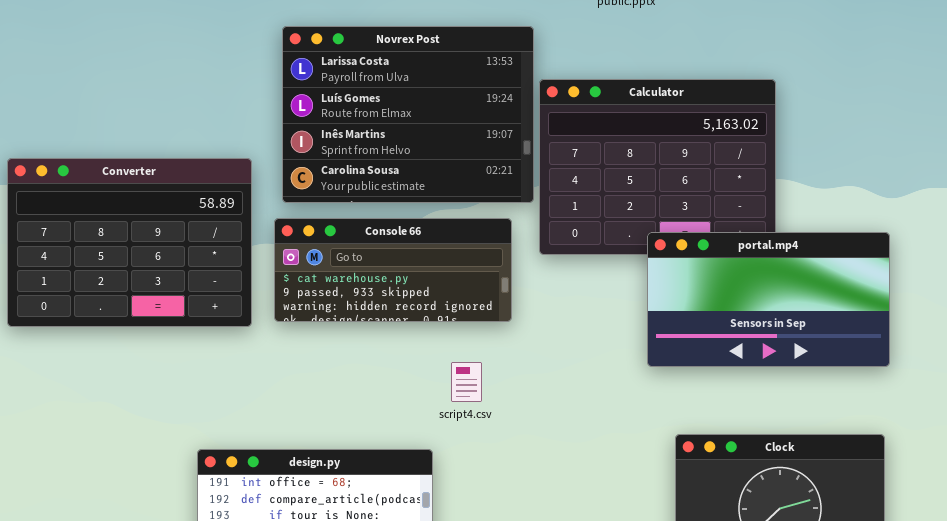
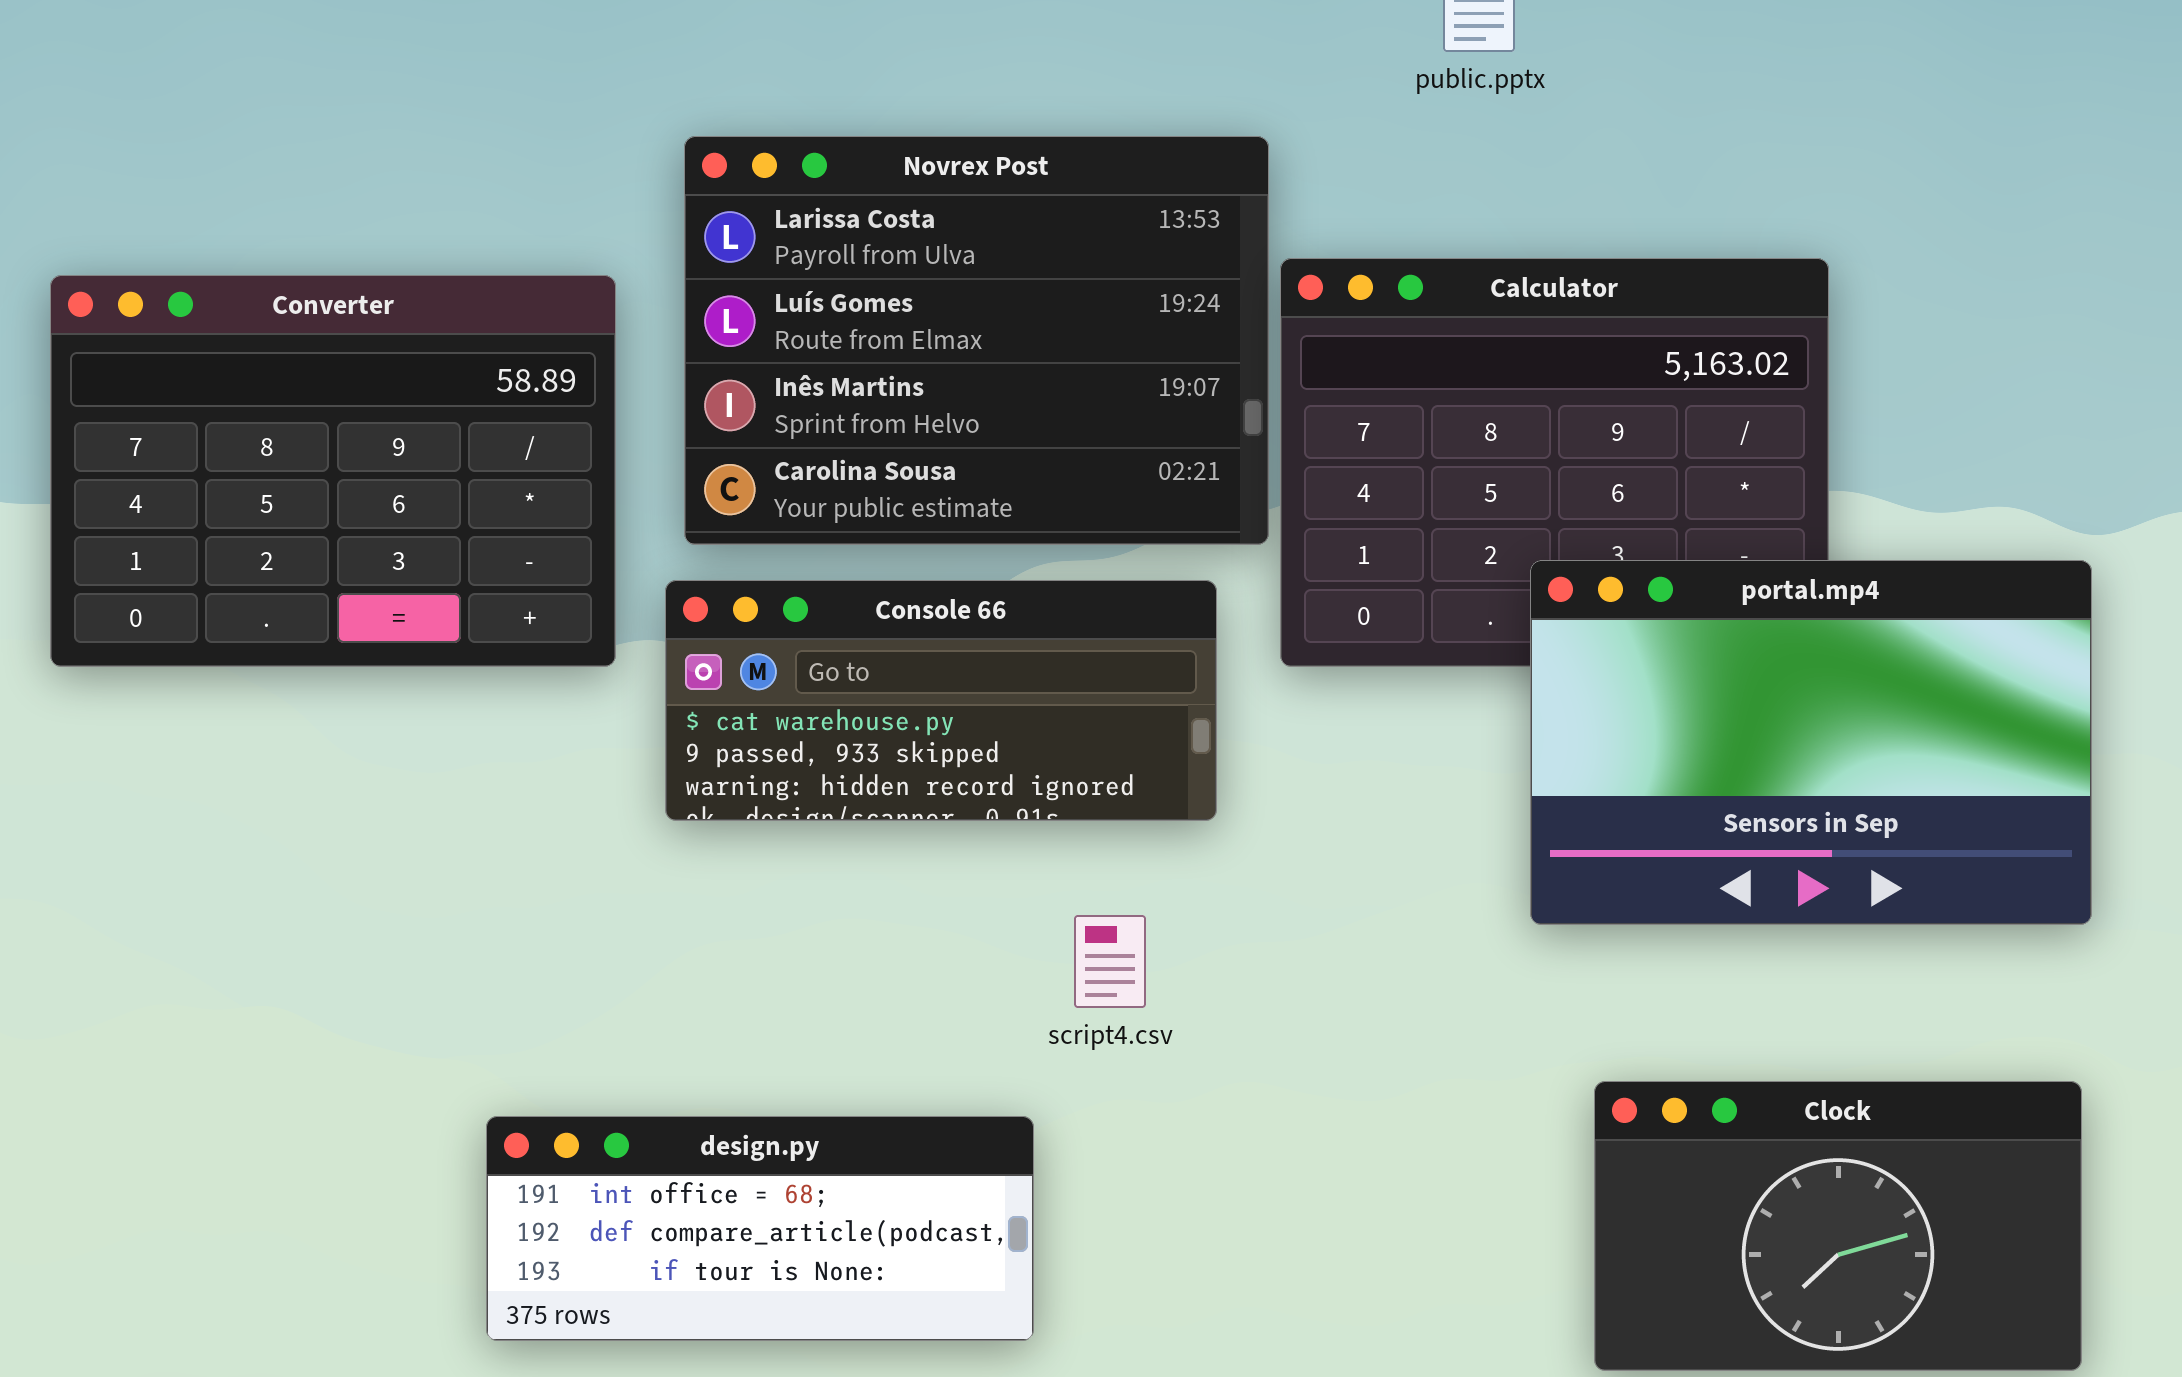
Converter: [7,158,252,327] -> [50,275,616,667], moved
portal.mp4: [647,232,890,367] -> [1530,560,2092,925], resized

